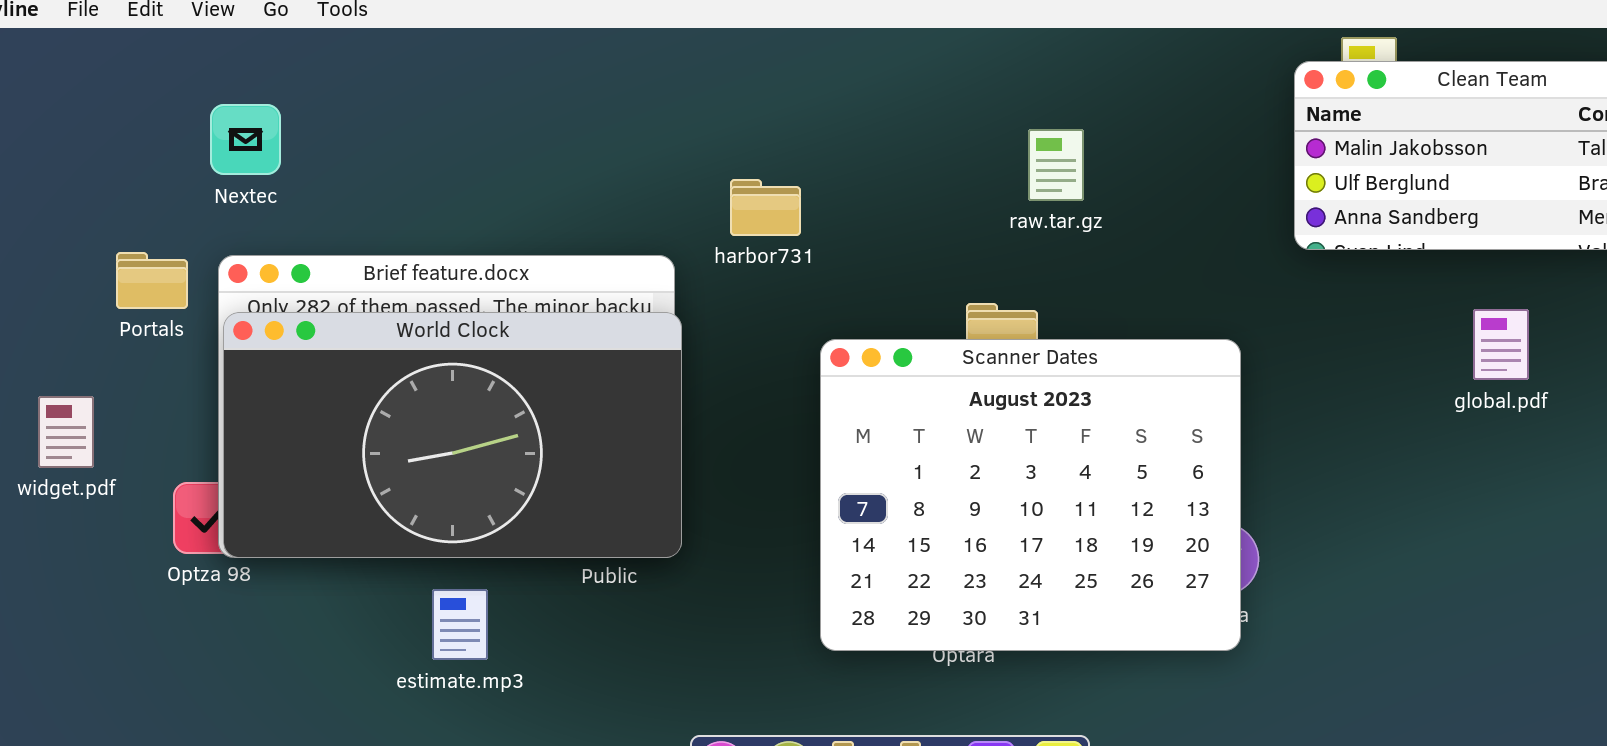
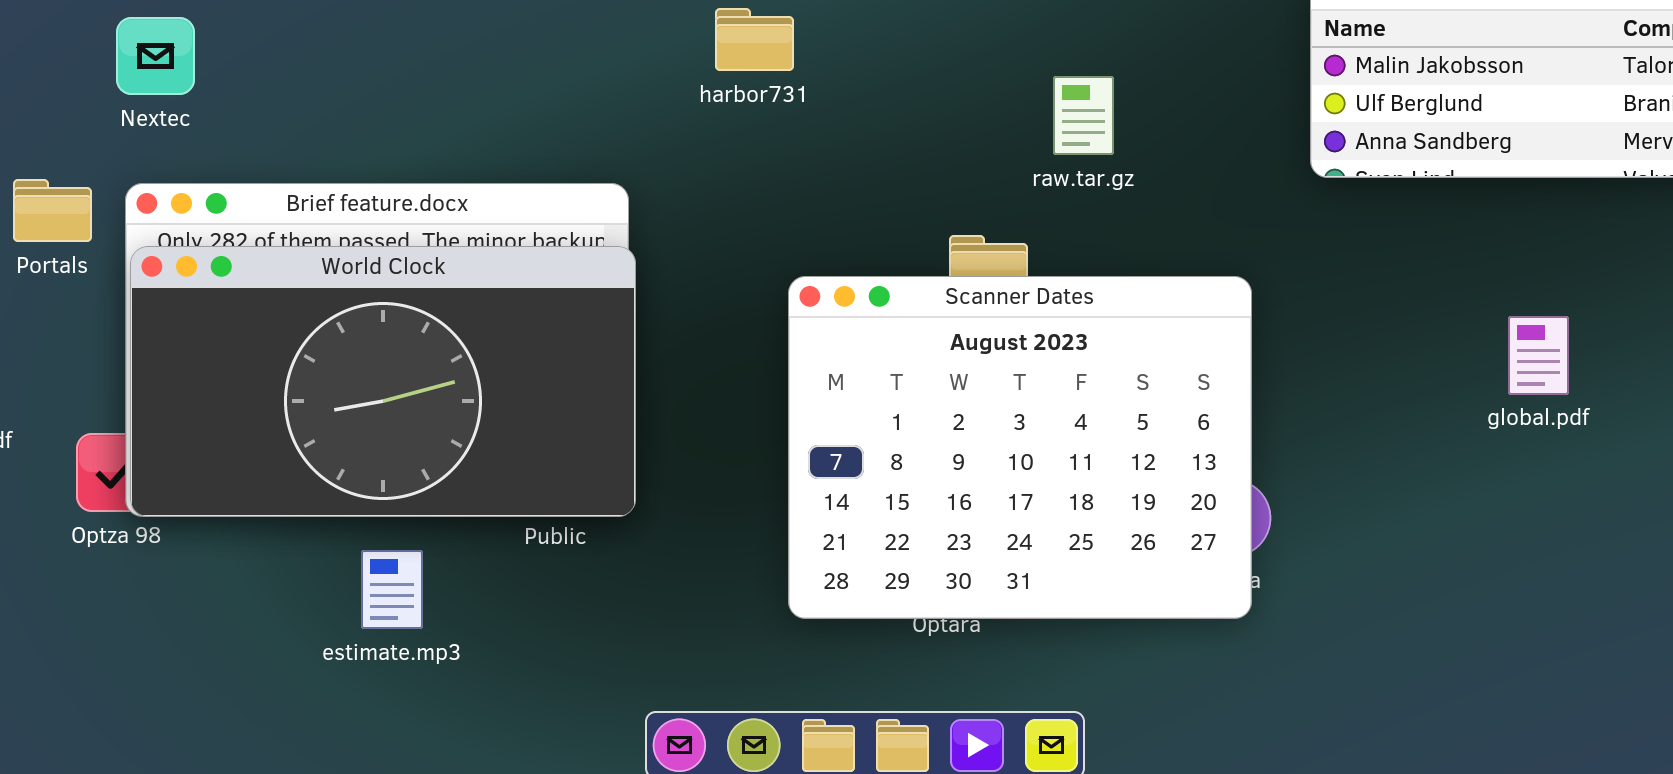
raw.tar.gz: [1028,129,1084,201] -> [1053,76,1114,155], moved
harbor731: [730,179,801,236] -> [715,8,794,71], moved
global.pdf: [1473,309,1529,380] -> [1508,316,1569,395], moved

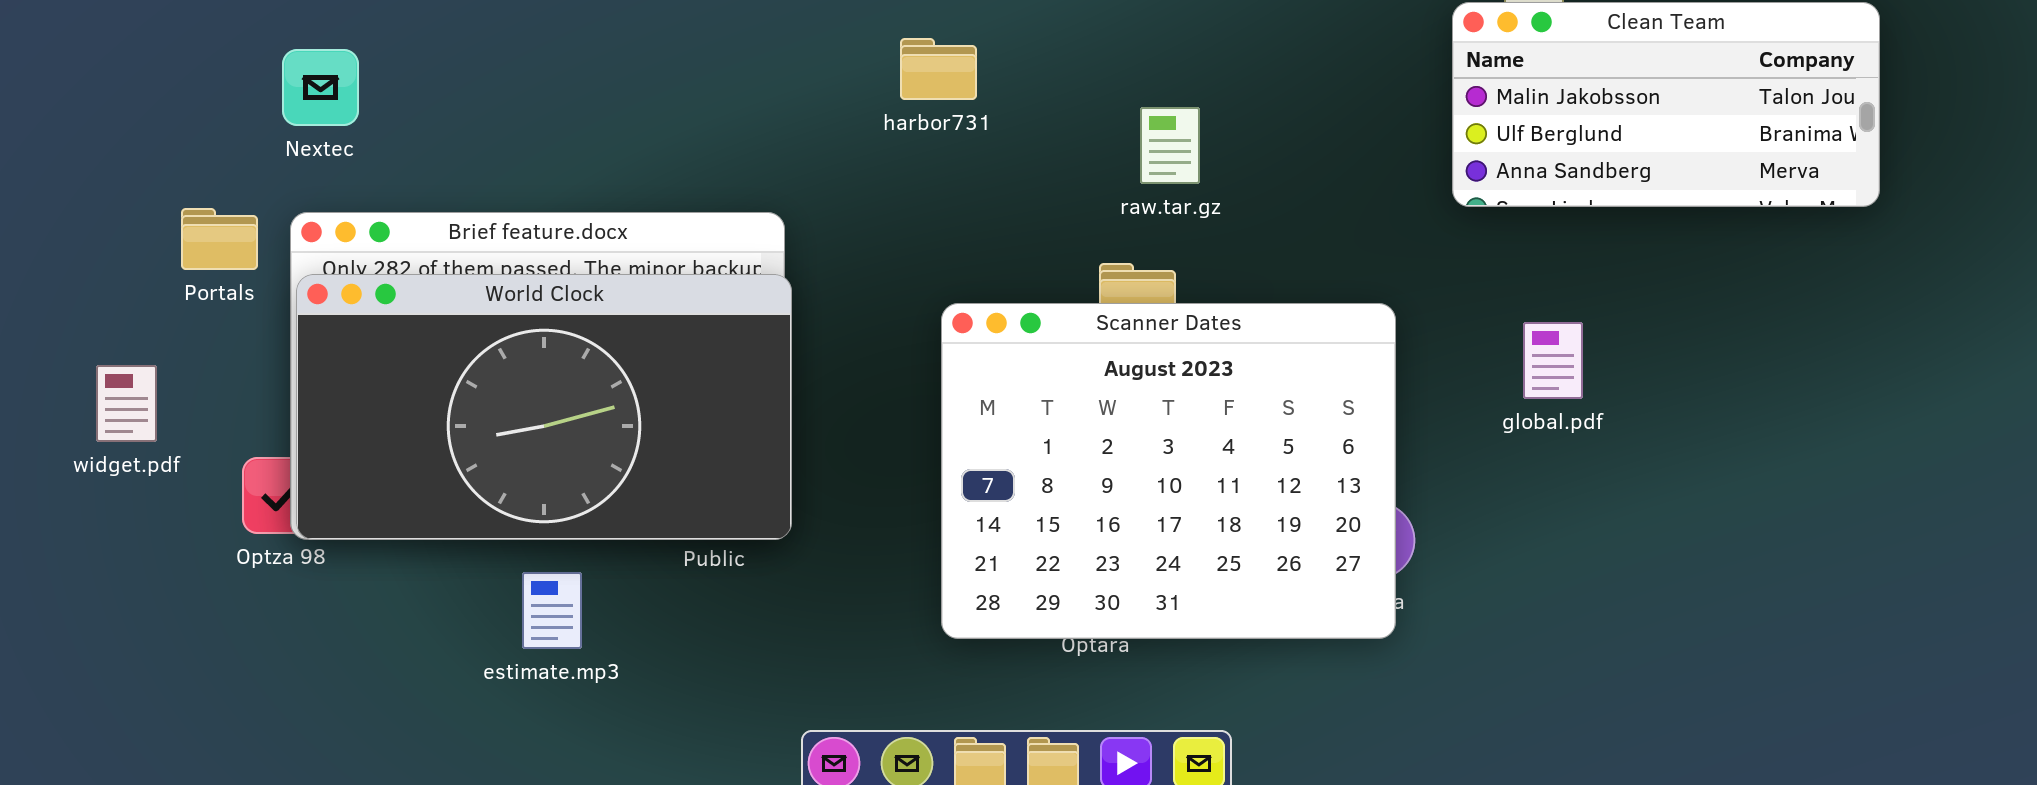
harbor731: [715,8,794,71] -> [900,38,977,100], moved
raw.tar.gz: [1053,76,1114,155] -> [1140,107,1200,184], moved
global.pdf: [1508,316,1569,395] -> [1523,322,1583,399], moved

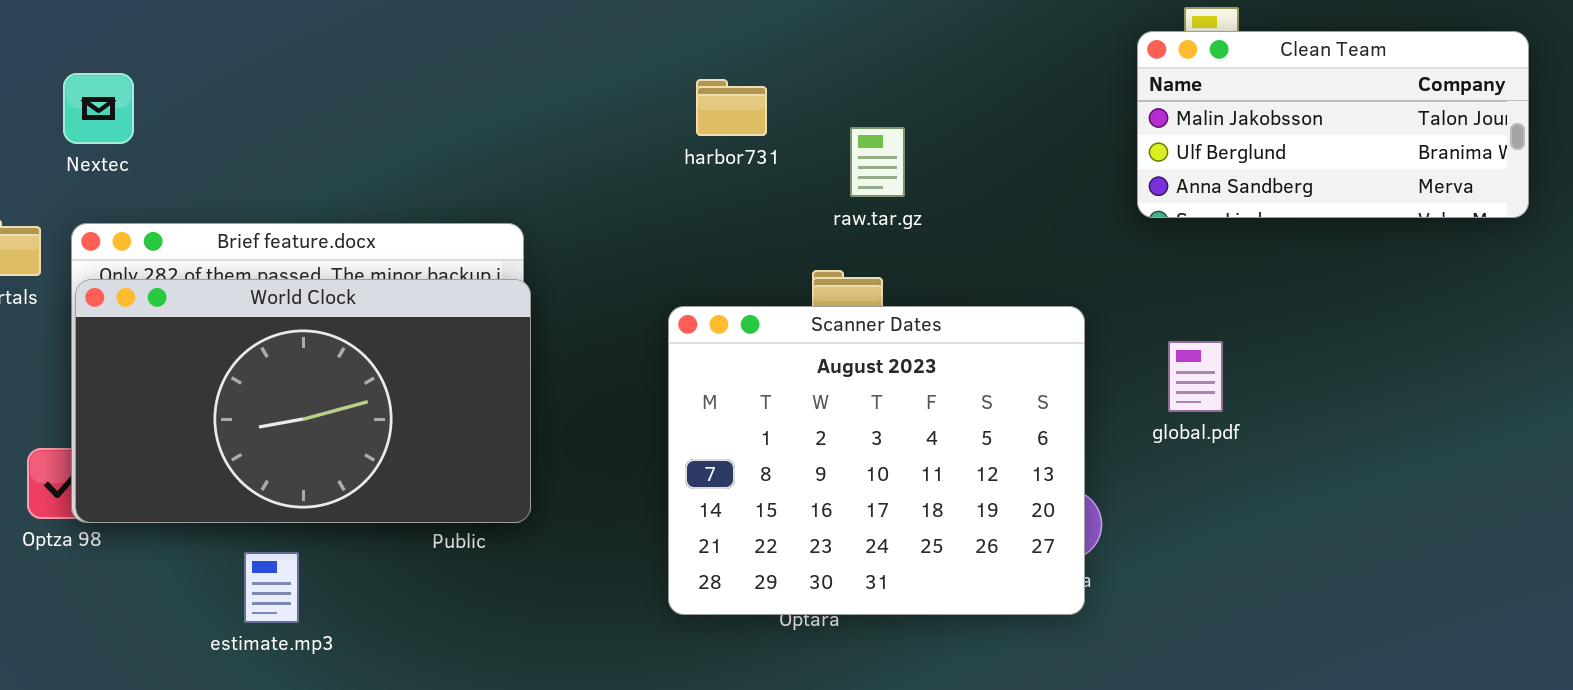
harbor731: [900,38,977,100] -> [696,79,767,136], moved
global.pdf: [1523,322,1583,399] -> [1168,341,1223,412], moved
estimate.mp3: [522,572,582,649] -> [244,552,299,623], moved

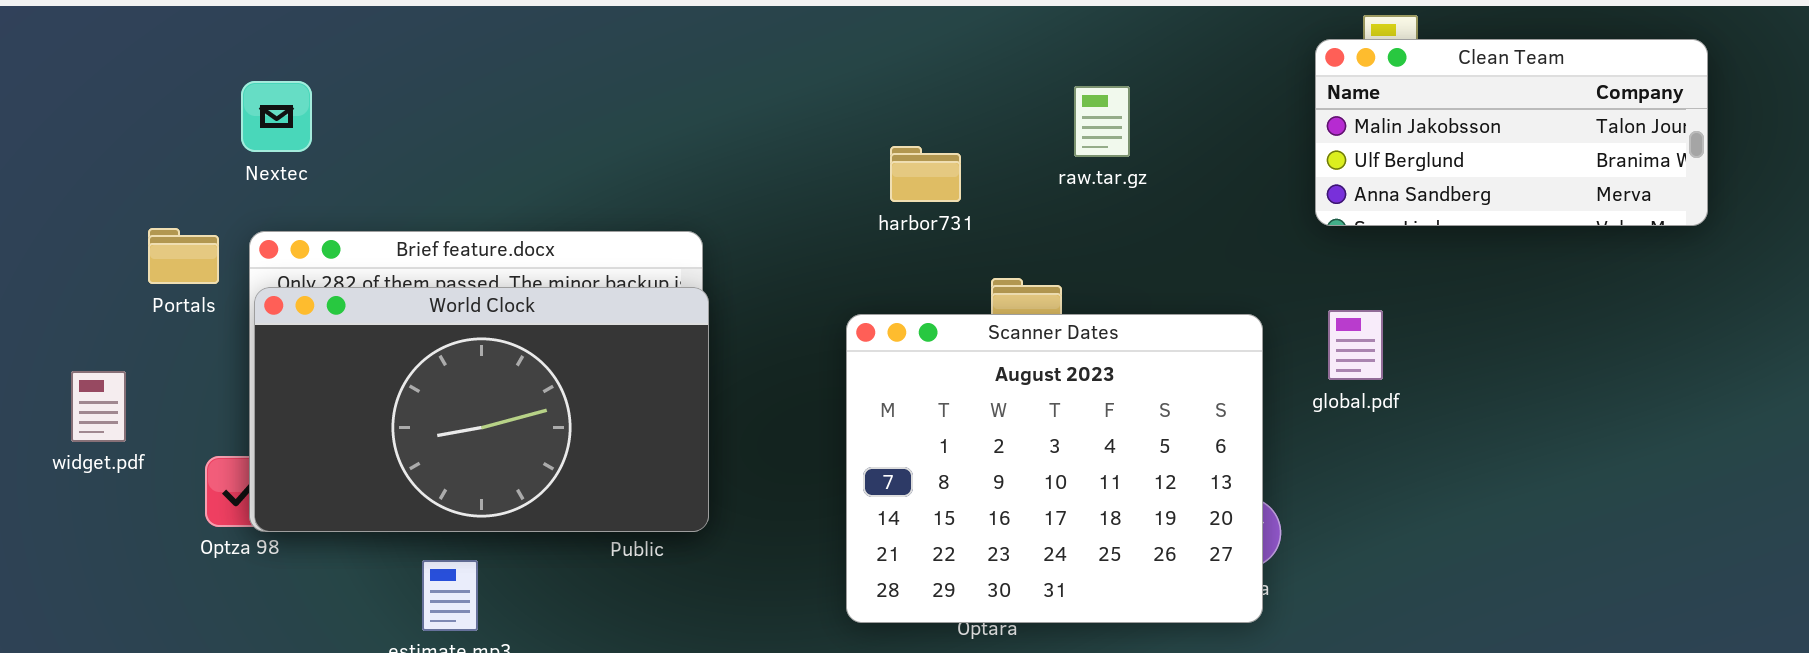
harbor731: [696,79,767,136] -> [890,146,961,202], moved
raw.tar.gz: [850,127,905,197] -> [1074,86,1130,157], moved
global.pdf: [1168,341,1223,412] -> [1328,310,1383,380], moved

